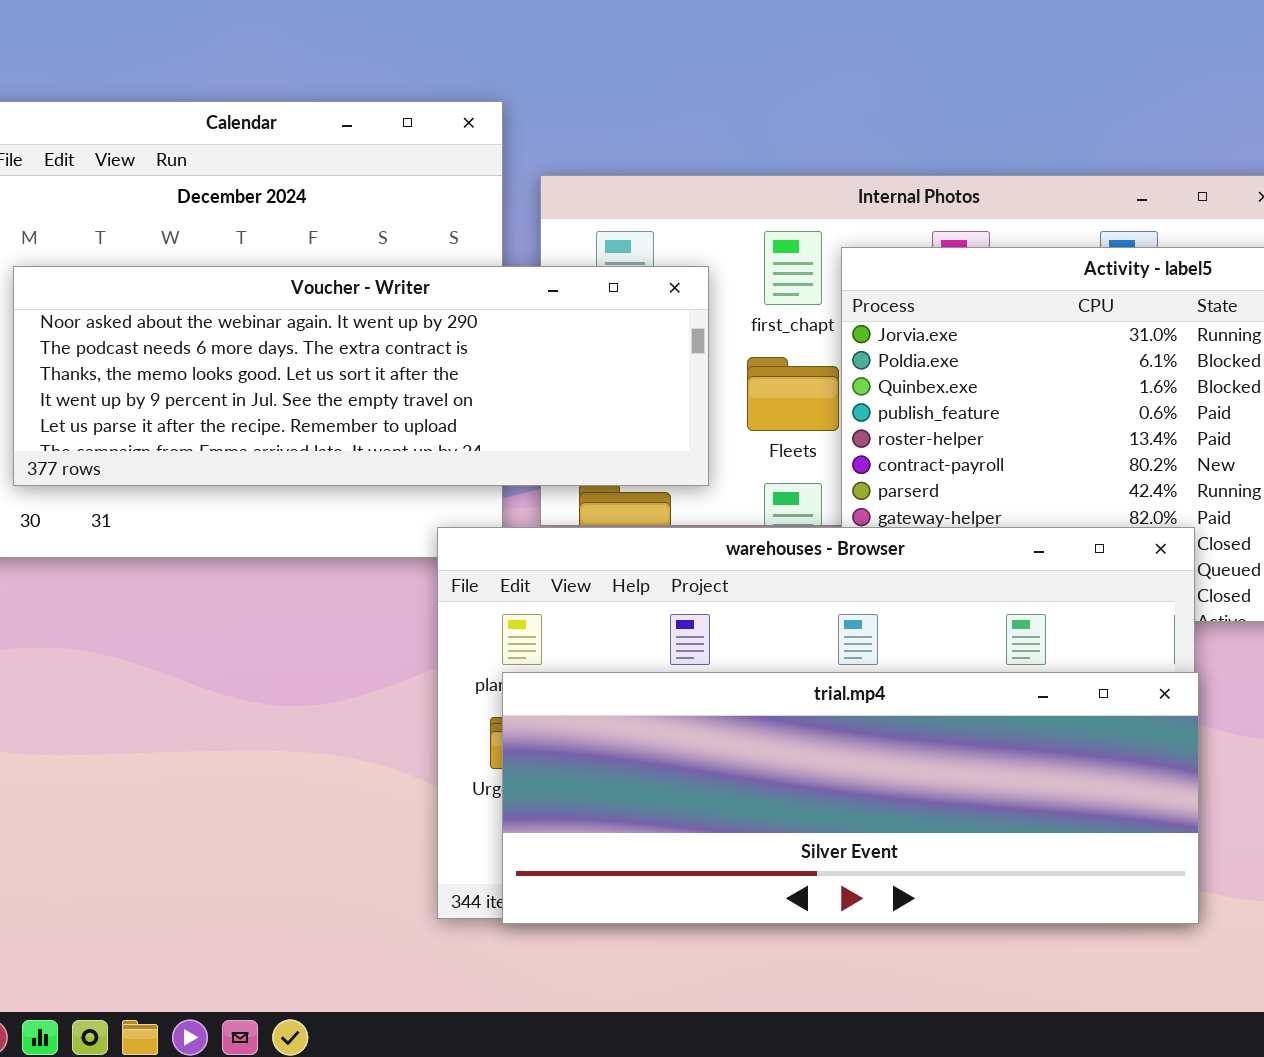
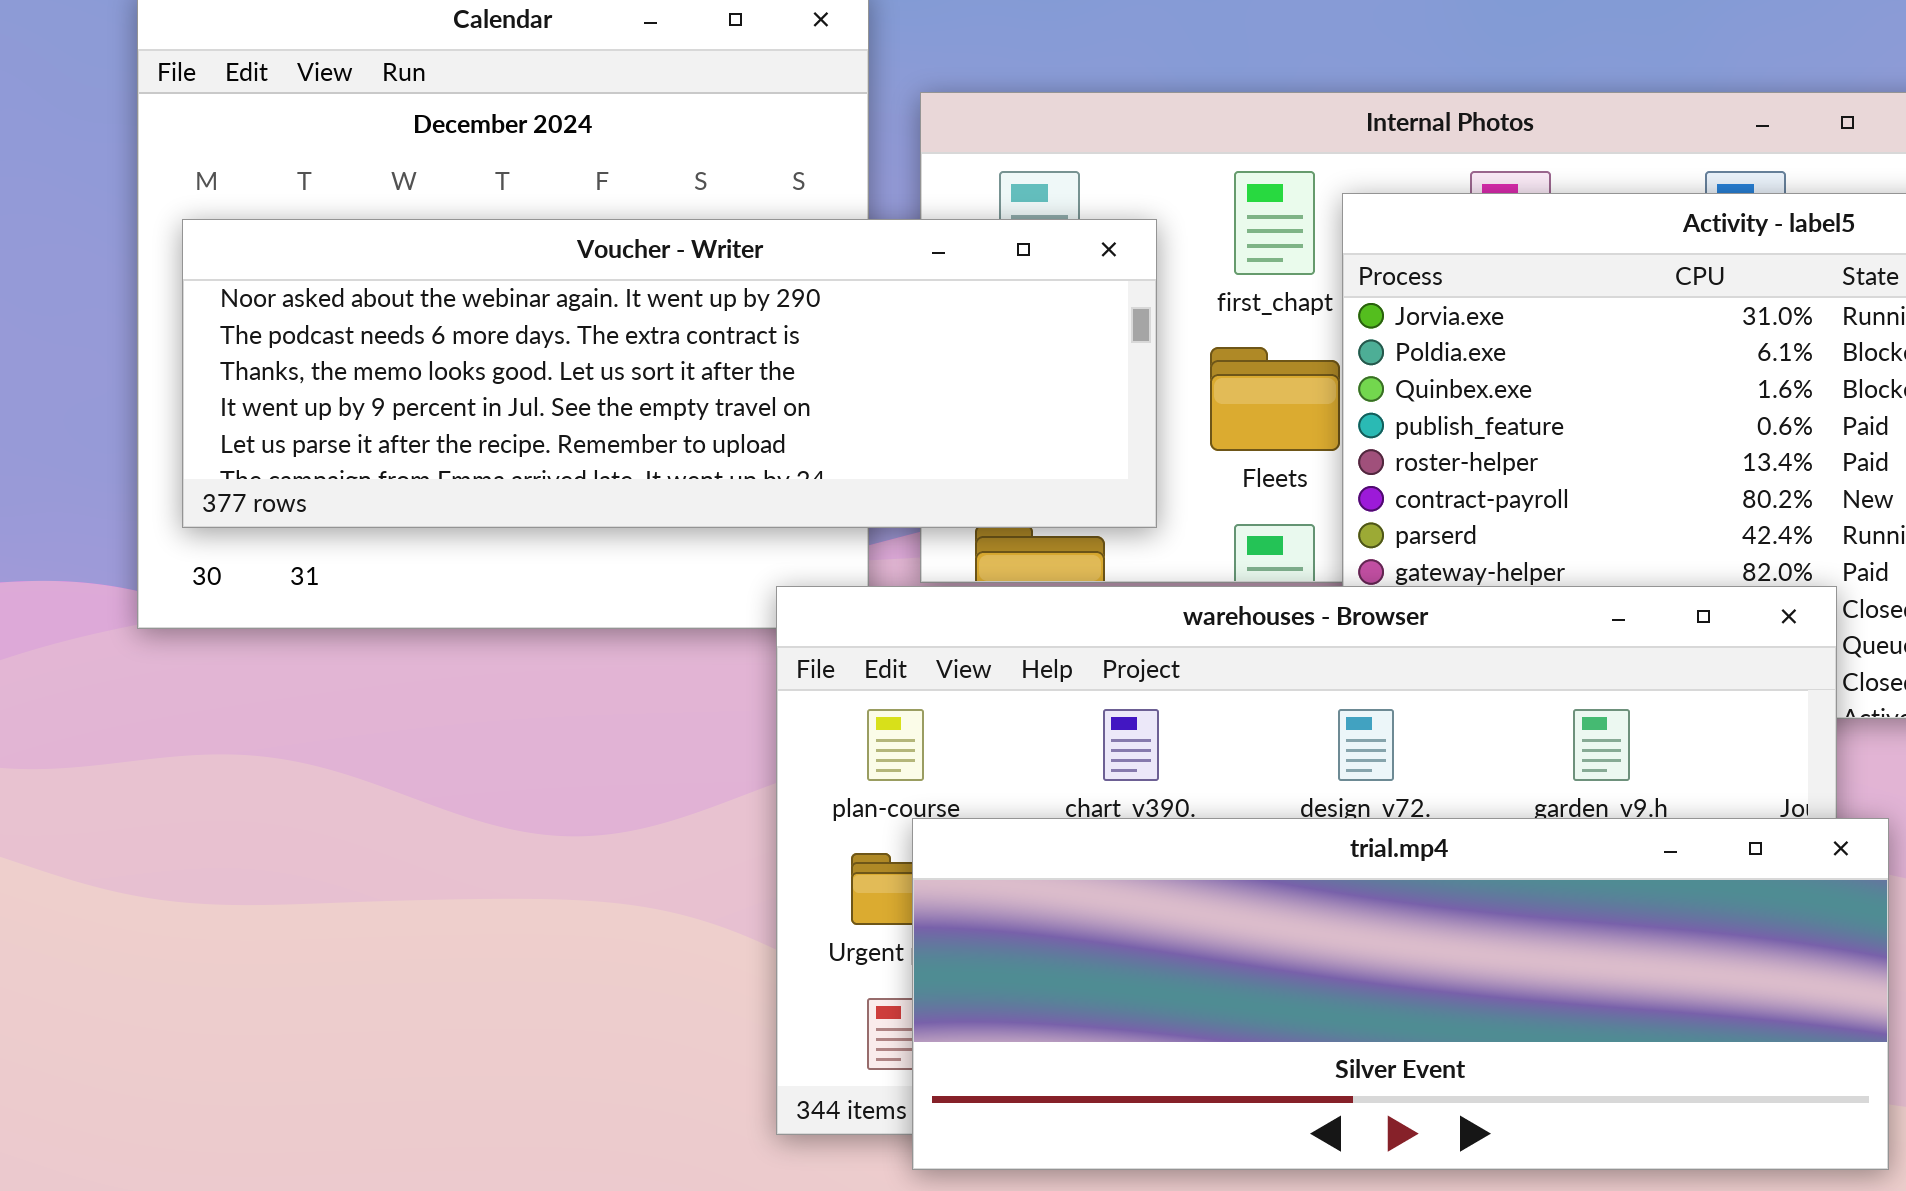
trial.mp4: [502,672,1199,924] -> [912,818,1889,1170], moved

